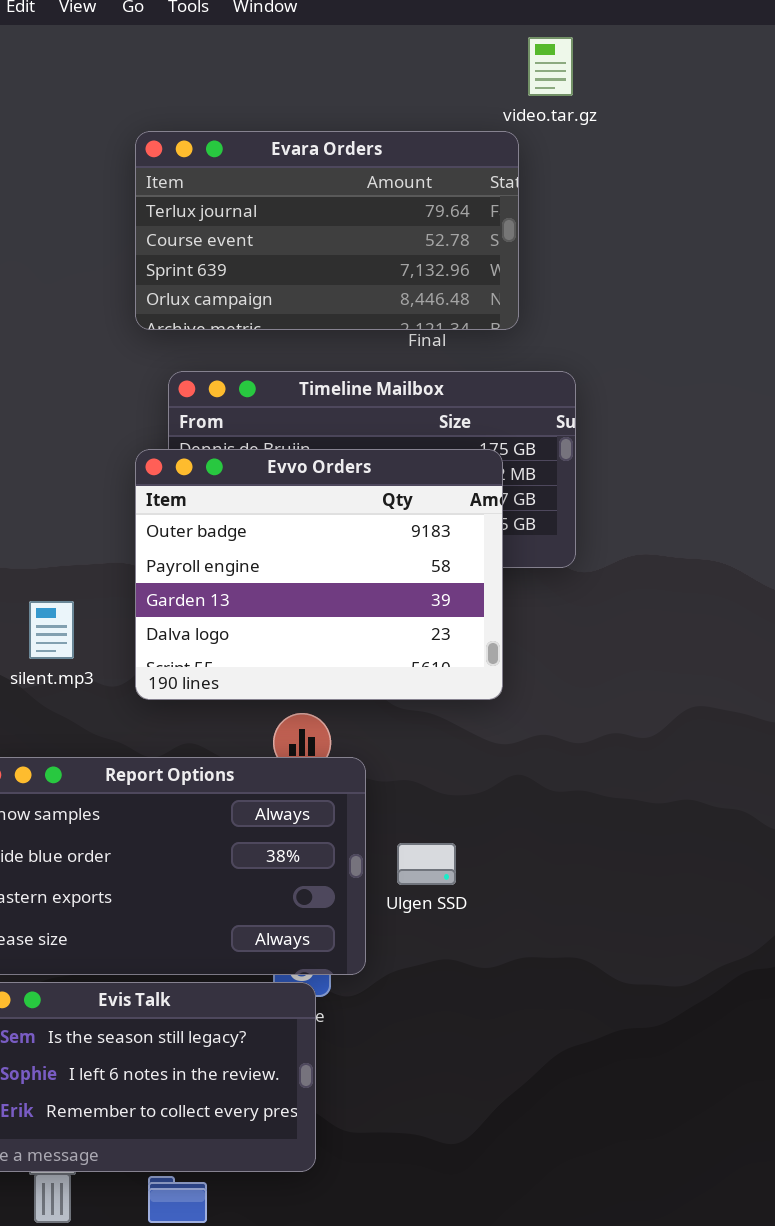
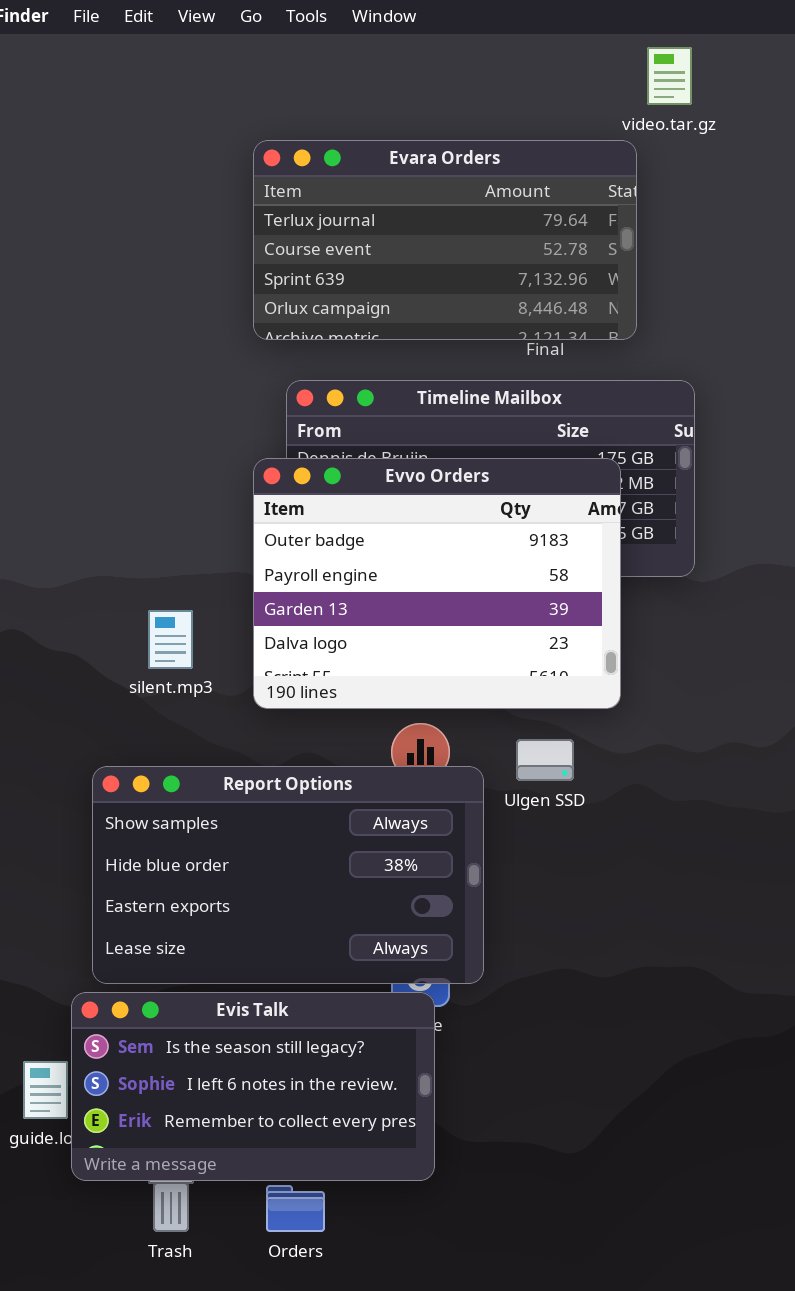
Ulgen SSD: [397,843,456,885] -> [516,739,574,781], moved

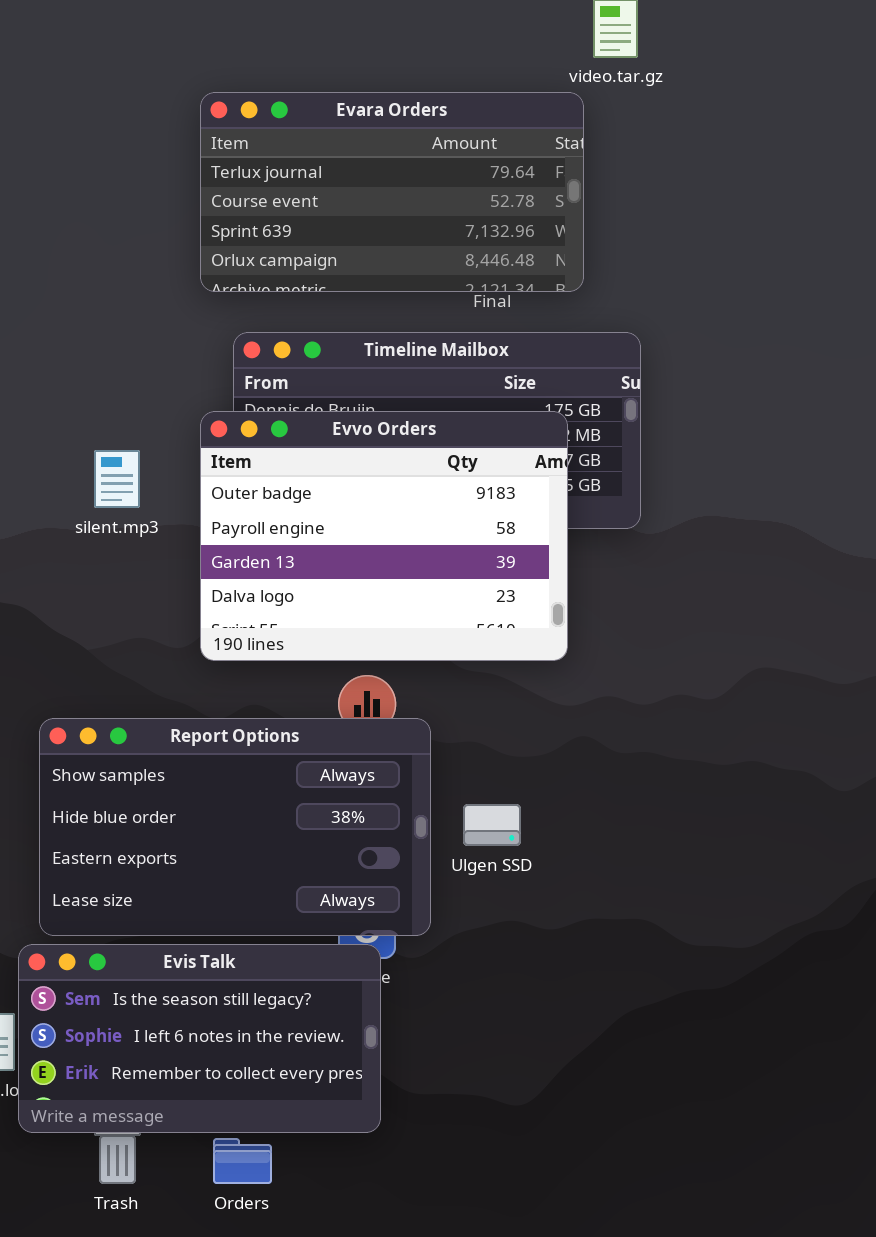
silent.mp3: [148,610,193,669] -> [94,450,140,508], moved
Ulgen SSD: [516,739,574,781] -> [463,804,521,846], moved

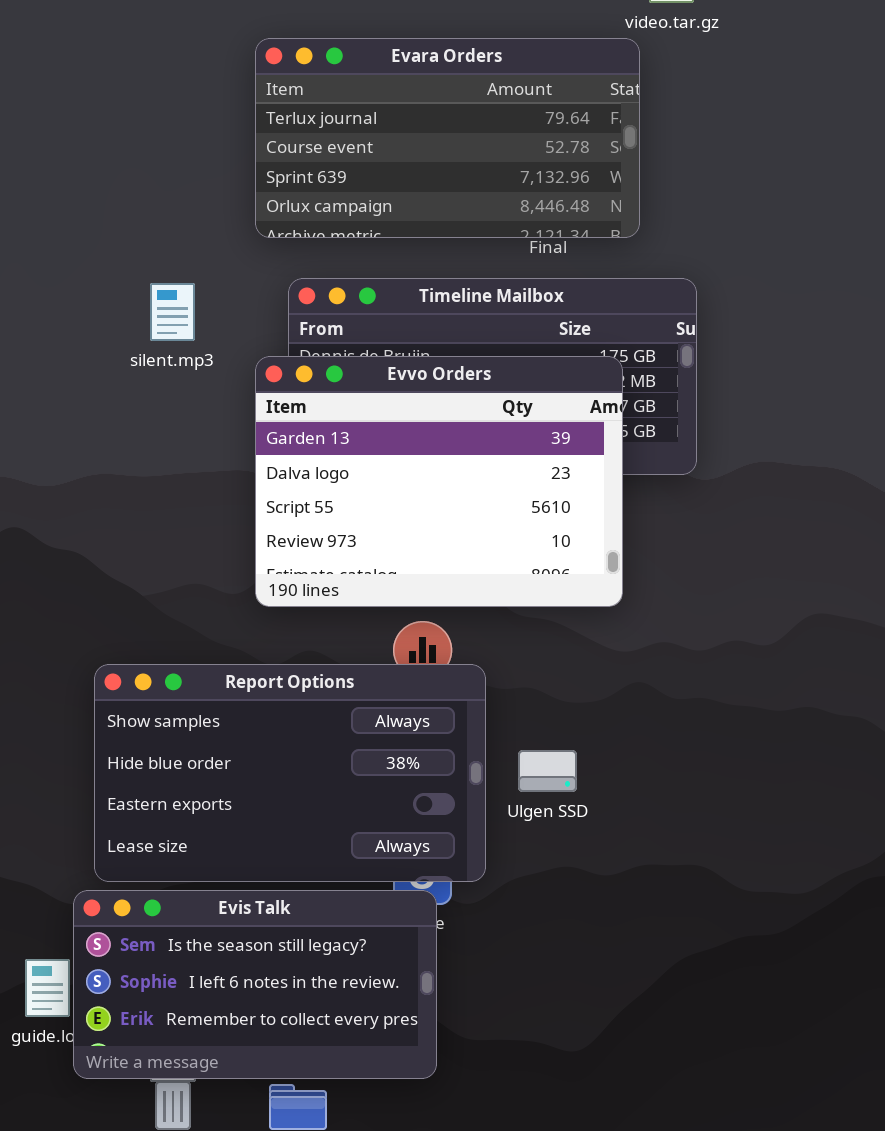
Evvo Orders: [200,411,568,661] -> [255,356,623,607], scrolled down 2 rows
silent.mp3: [94,450,140,508] -> [150,283,195,341], moved

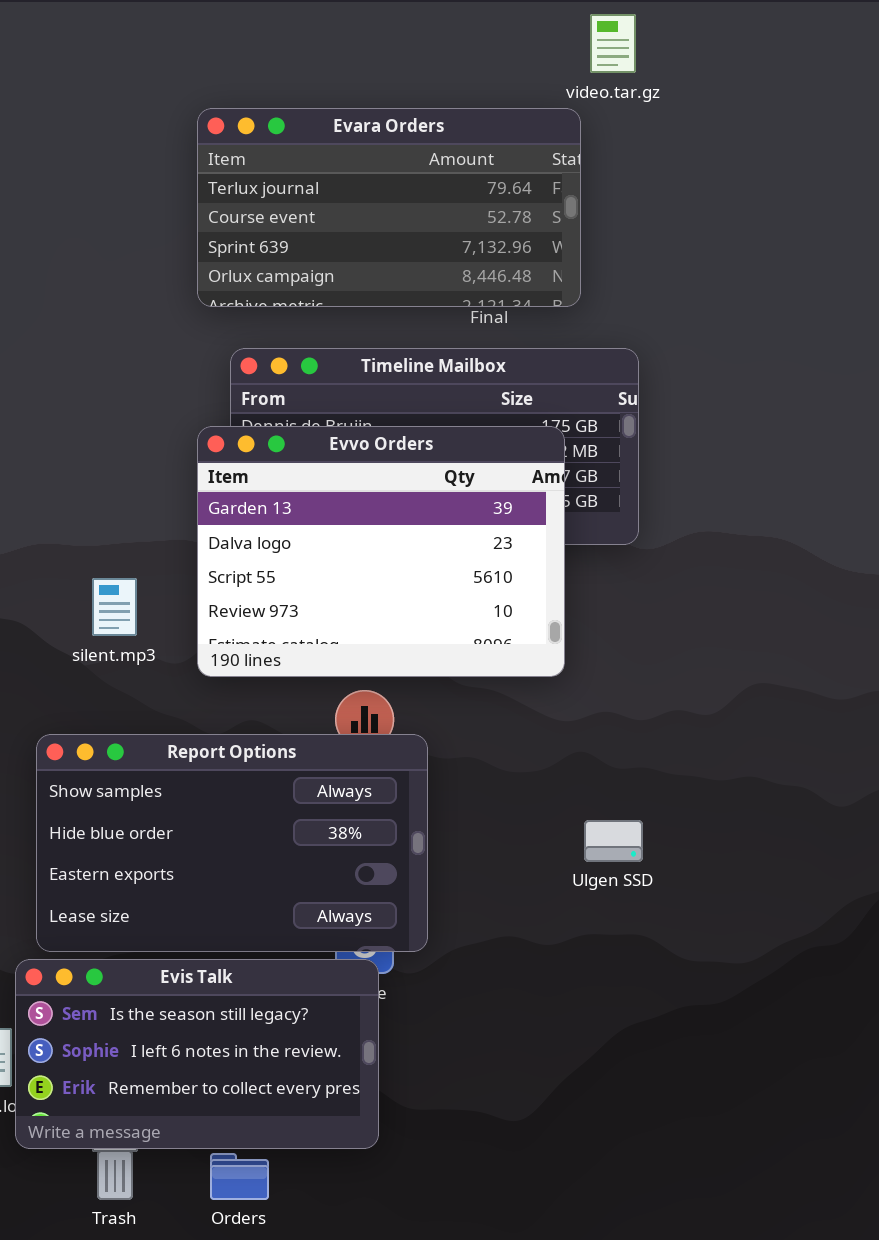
silent.mp3: [150,283,195,341] -> [92,578,137,636], moved
Ulgen SSD: [518,750,577,792] -> [584,820,643,862], moved

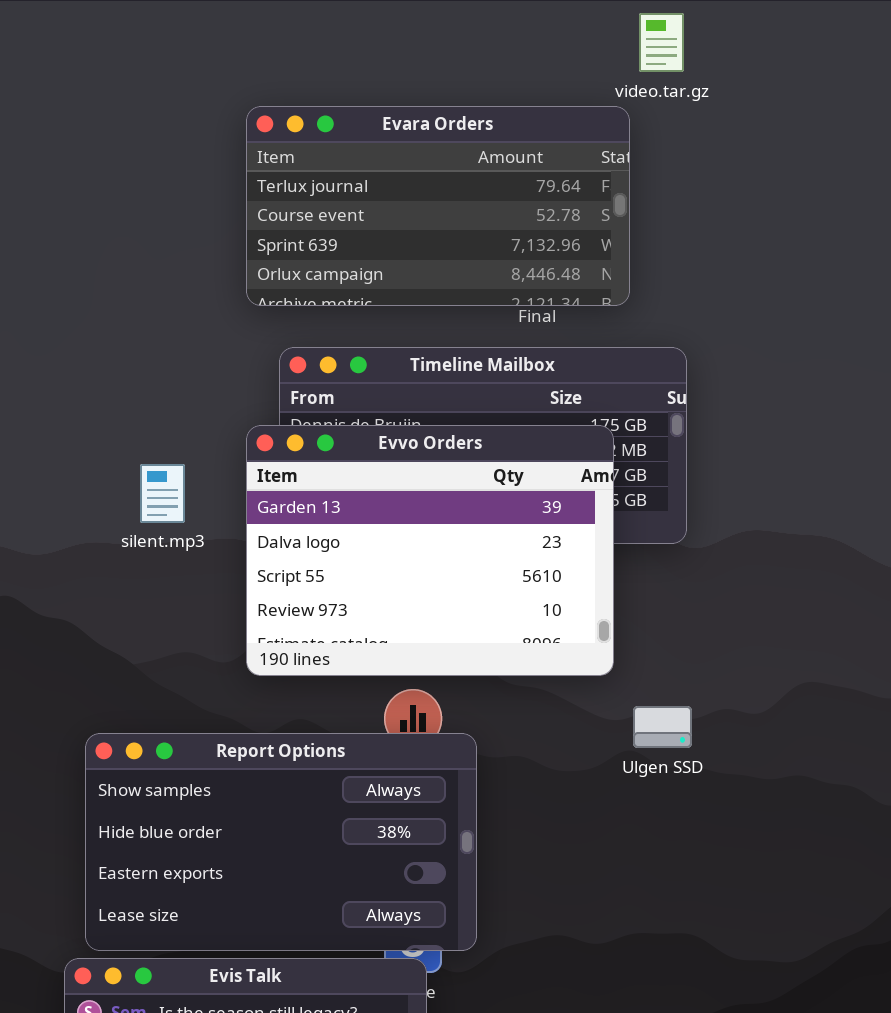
silent.mp3: [92,578,137,636] -> [140,464,185,523], moved
Ulgen SSD: [584,820,643,862] -> [633,706,692,748], moved

